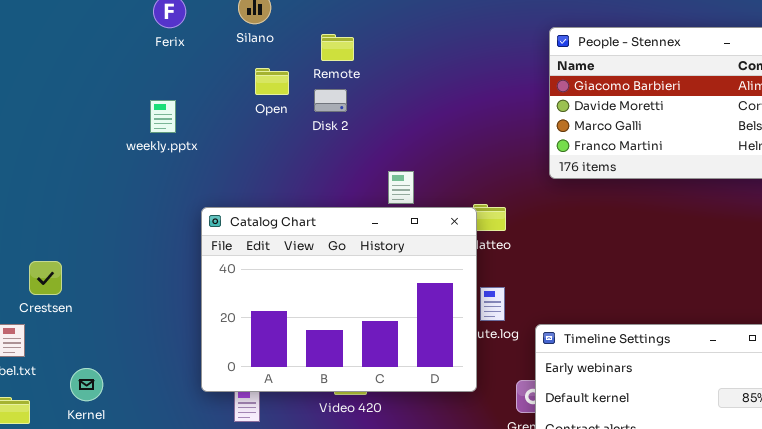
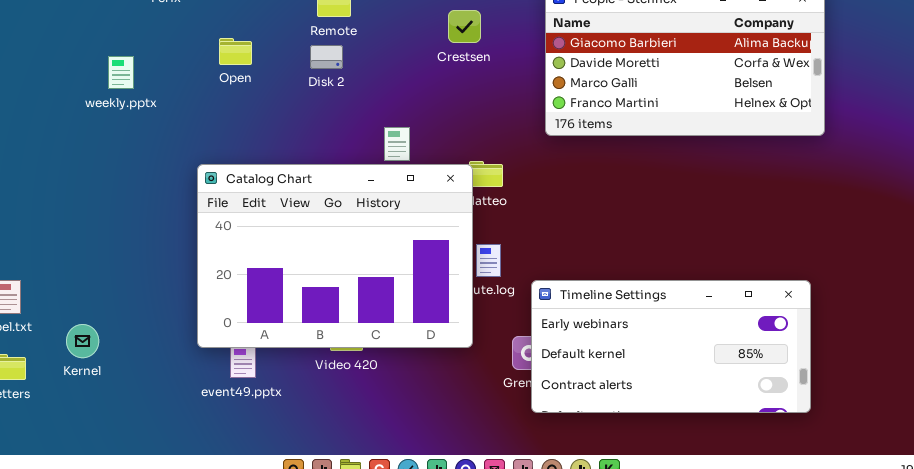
Open: [255,68,289,95] -> [219,38,252,65], moved
weekly.pptx: [150,100,176,133] -> [108,56,134,89], moved
Crestsen: [29,261,62,295] -> [448,10,481,43], moved

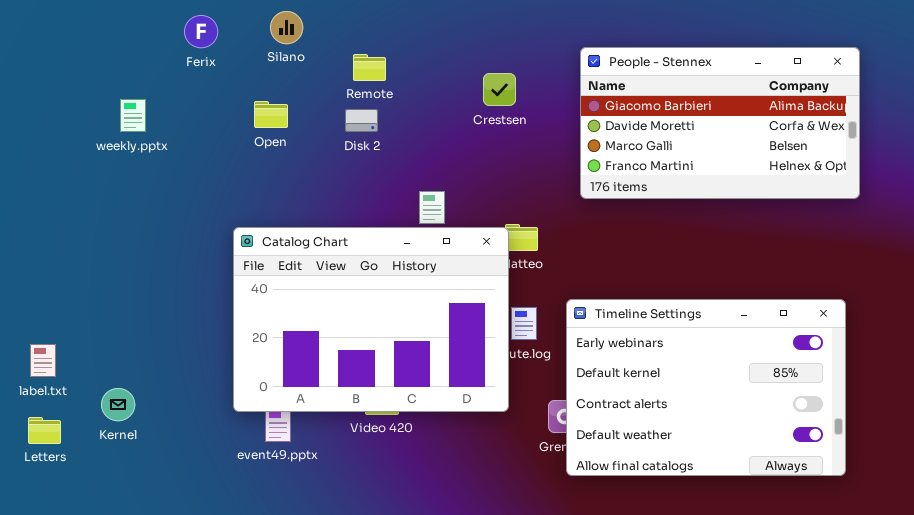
weekly.pptx: [108,56,134,89] -> [120,99,146,132], moved
Timeline Settings: [531,280,811,413] -> [566,299,846,476], resized

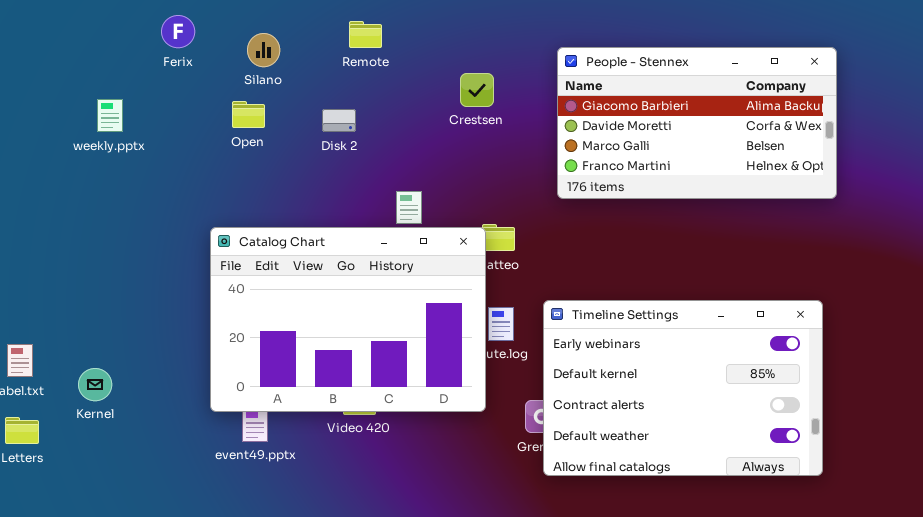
Silano: [270,11,303,44] -> [247,33,280,67], moved
Remote: [353,54,386,81] -> [349,21,382,48], moved
Kernel: [101,388,135,421] -> [78,368,112,401], moved

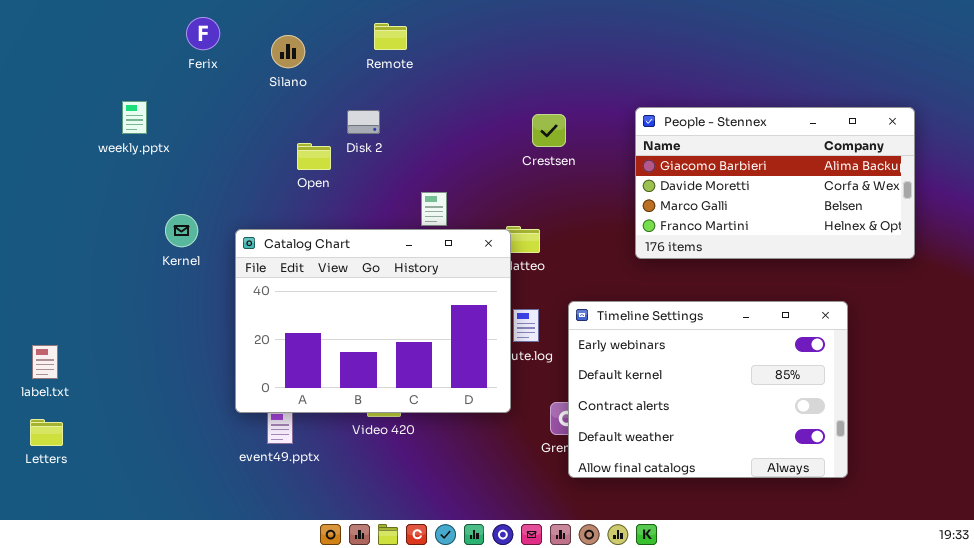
People - Stennex: [557,47,837,199] -> [635,107,915,259], moved
Crestsen: [460,73,494,107] -> [532,114,566,147], moved
Open: [232,101,265,128] -> [297,143,331,170], moved
Kernel: [78,368,112,401] -> [165,214,198,247], moved

